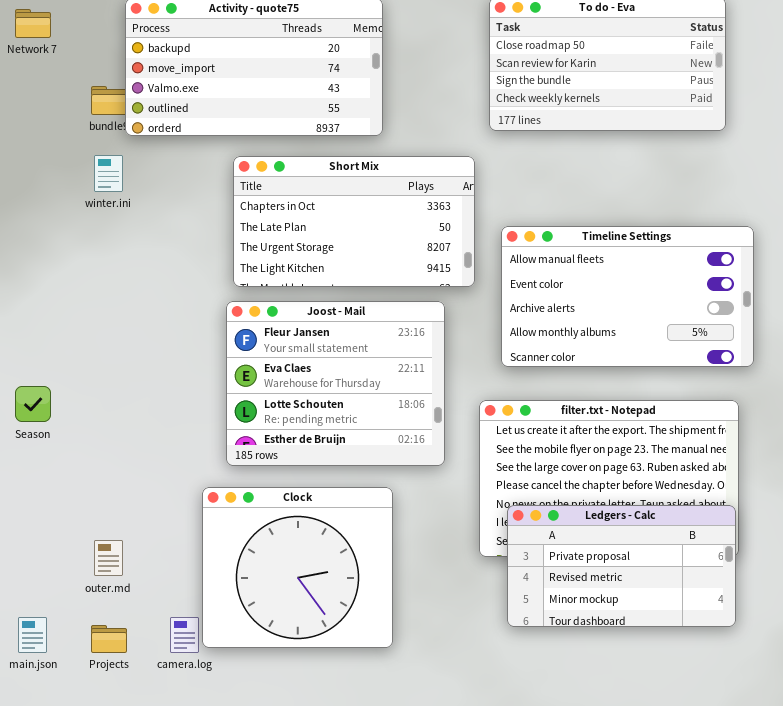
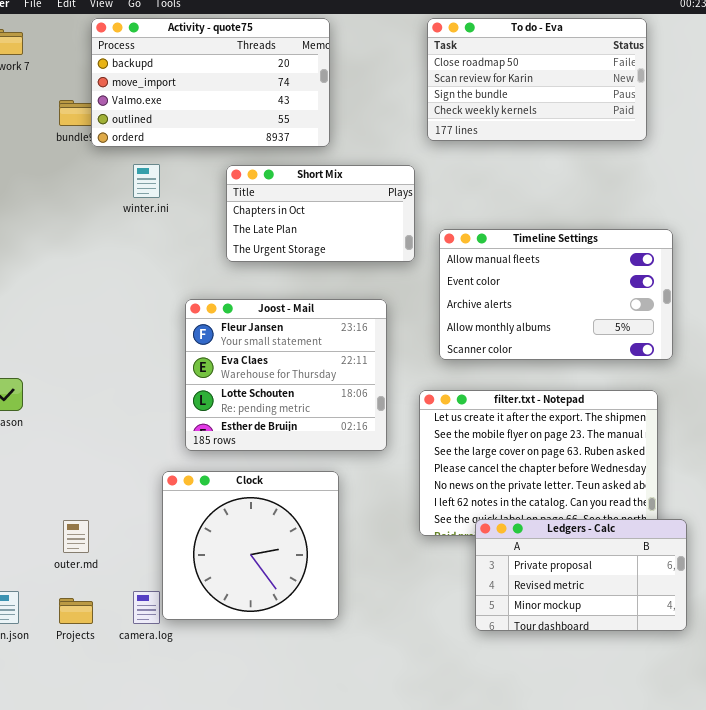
winter.ini: [94,155,123,192] -> [133,164,160,198], moved
Short Mix: [233,156,475,287] -> [226,165,415,262], resized
Ledgers - Calc: [507,505,736,627] -> [475,519,687,631], moved

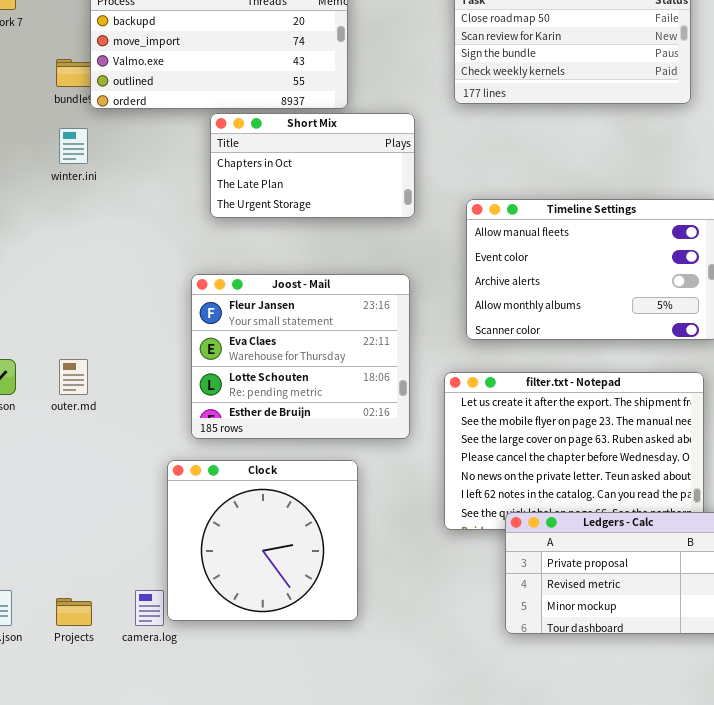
winter.ini: [133,164,160,198] -> [59,128,88,164], moved
Short Mix: [226,165,415,262] -> [210,113,415,218], moved
outer.md: [63,520,89,553] -> [59,359,88,395], moved

